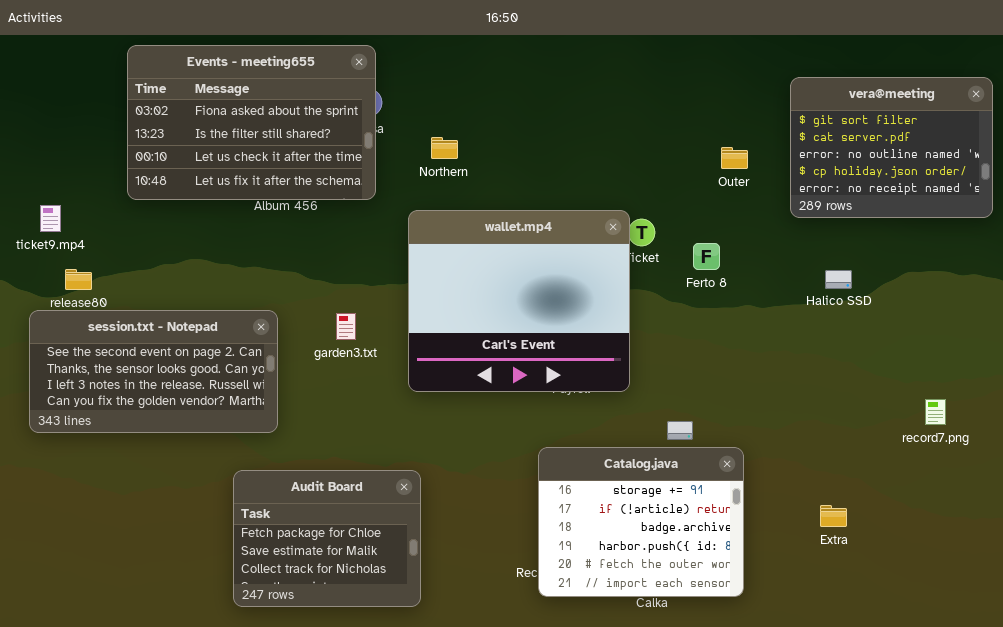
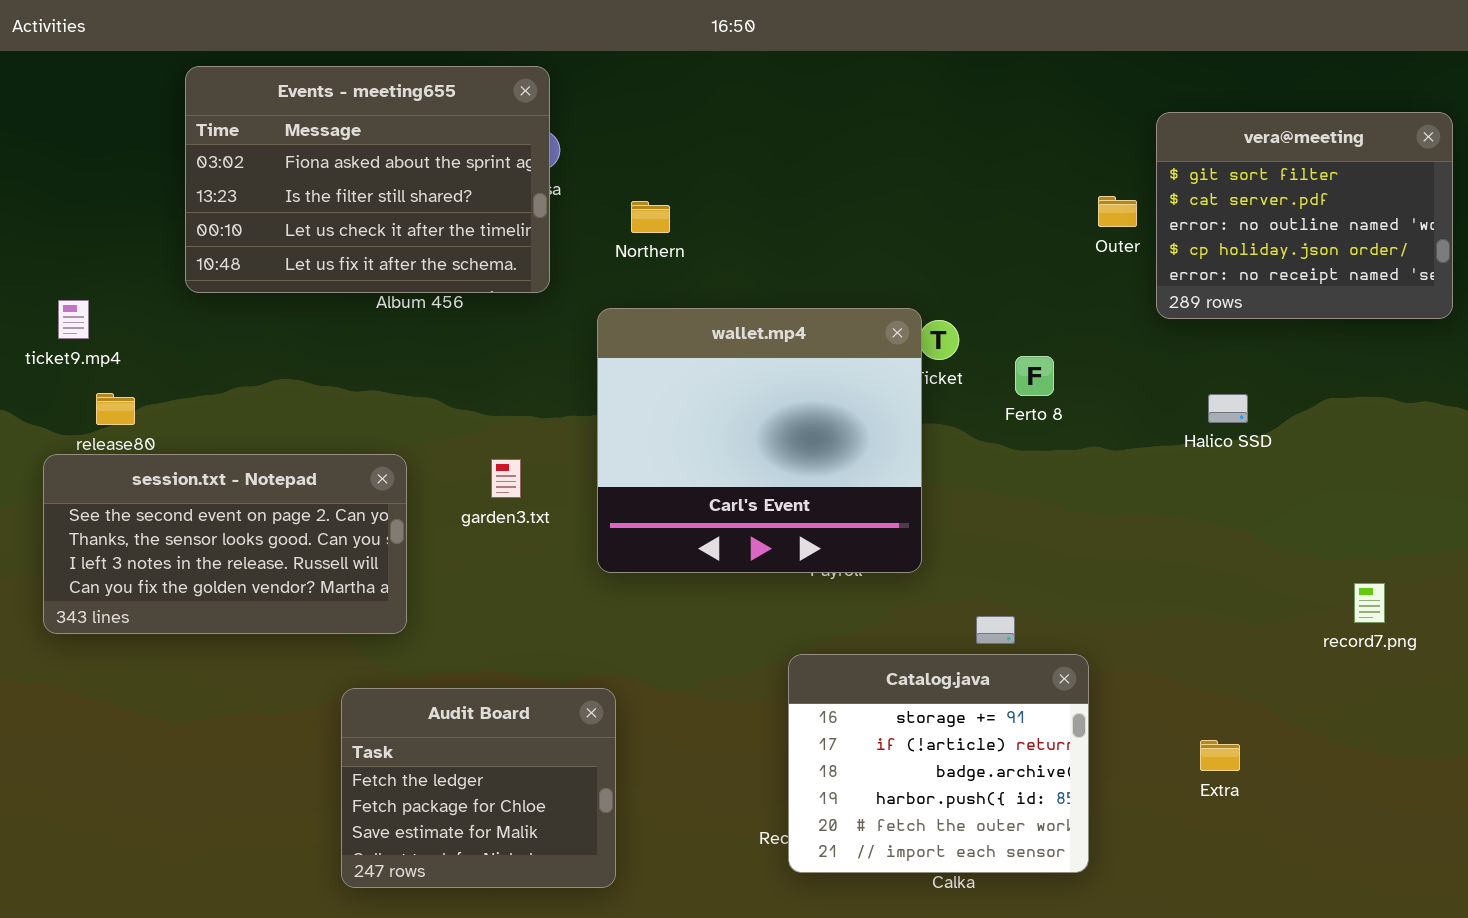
Outer: [721,147,748,169] -> [1098,196,1137,227], moved
Audit Board: [233,470,421,607] -> [341,688,616,888], scrolled up 1 row

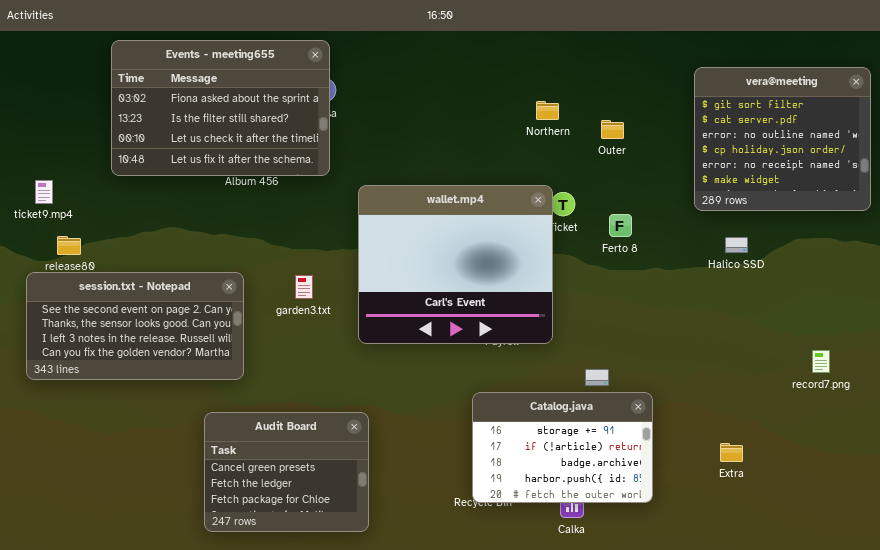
vera@meeting: [1156,112,1453,319] -> [694,67,871,211], resized
Outer: [1098,196,1137,227] -> [601,120,624,139], moved
Northern: [631,201,670,233] -> [536,101,559,120], moved
Catalog.java: [788,654,1089,873] -> [472,392,653,503], resized
Audit Board: [341,688,616,888] -> [204,412,369,532], scrolled up 1 row

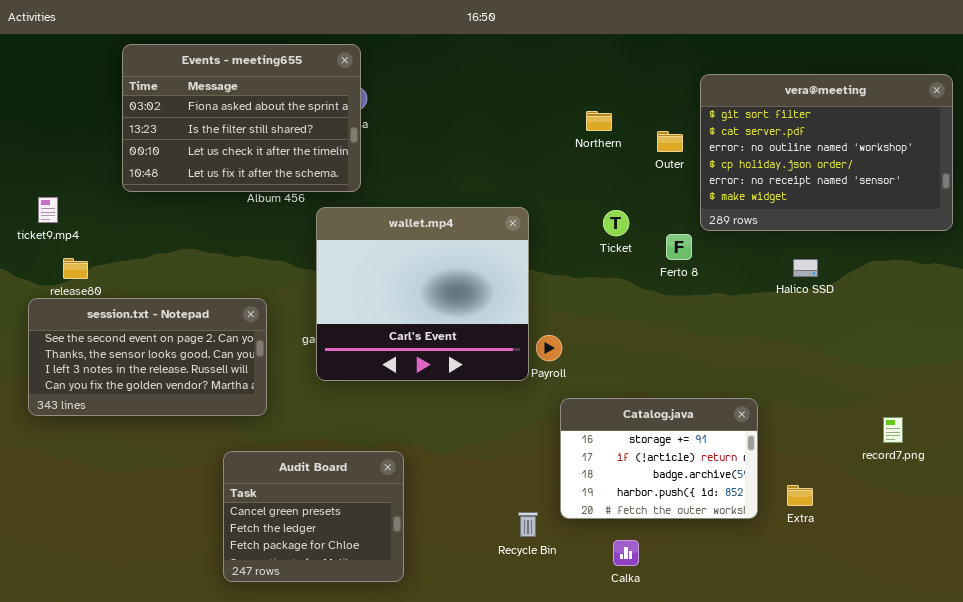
vera@meeting: [694,67,871,211] -> [700,74,953,231], resized
wallet.mp4: [358,185,553,344] -> [316,207,529,381], moved
record7.png: [812,350,830,373] -> [883,417,903,443], moved
Catalog.java: [472,392,653,503] -> [560,398,758,519], moved

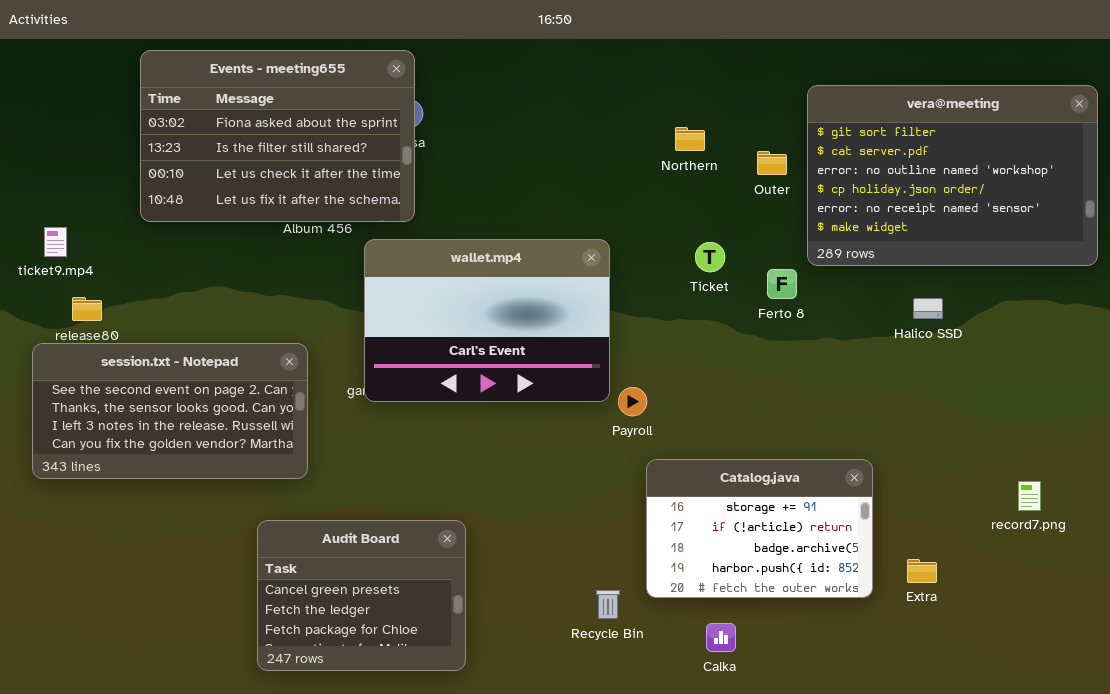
wallet.mp4: [316,207,529,381] -> [364,239,610,402], resized

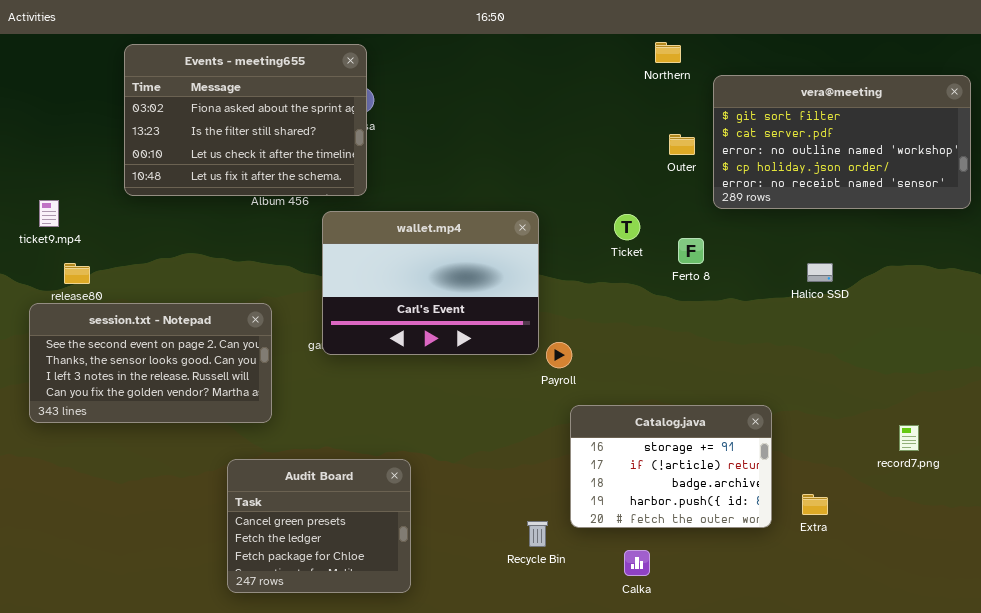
vera@meeting: [807,85,1098,266] -> [713,75,971,209], resized
Northern: [675,127,705,151] -> [655,42,681,63], moved

